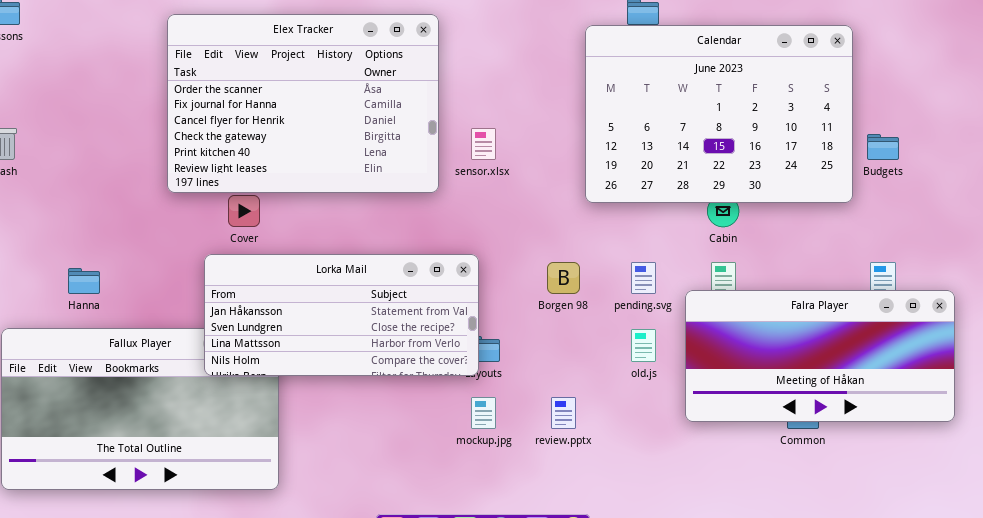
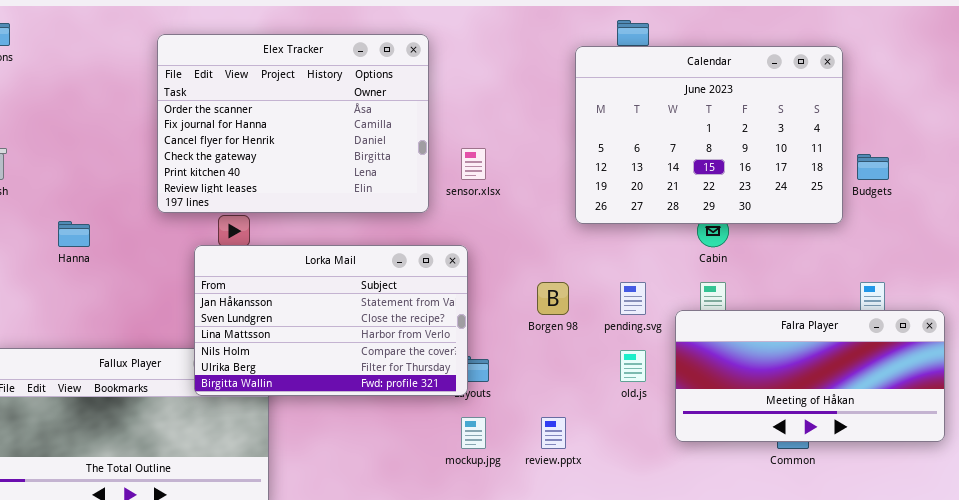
Lorka Mail: [204,254,479,376] -> [194,245,468,396], resized
Hanna: [68,268,100,294] -> [58,221,90,247], moved

